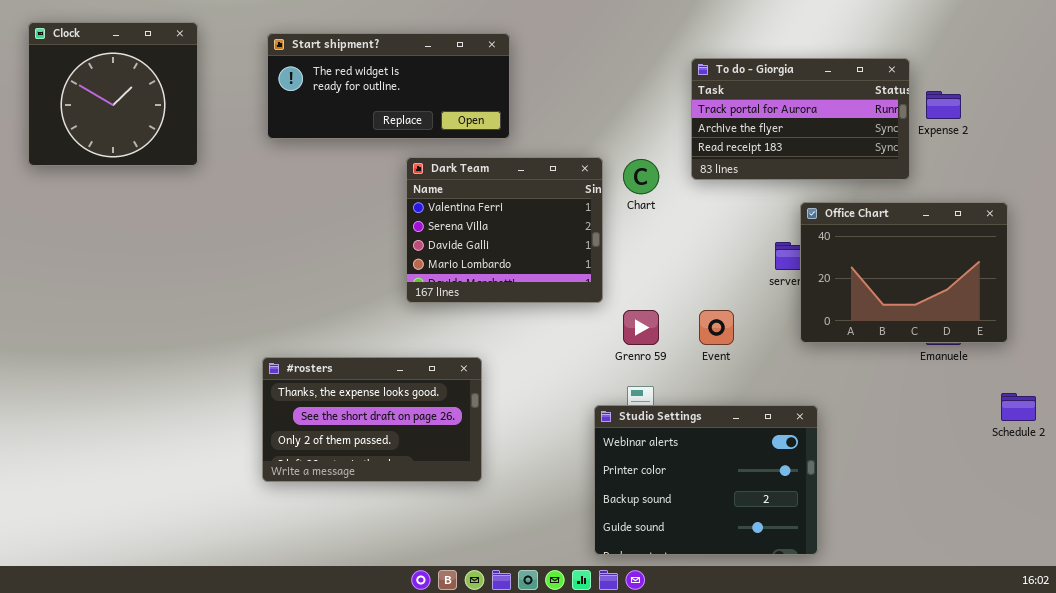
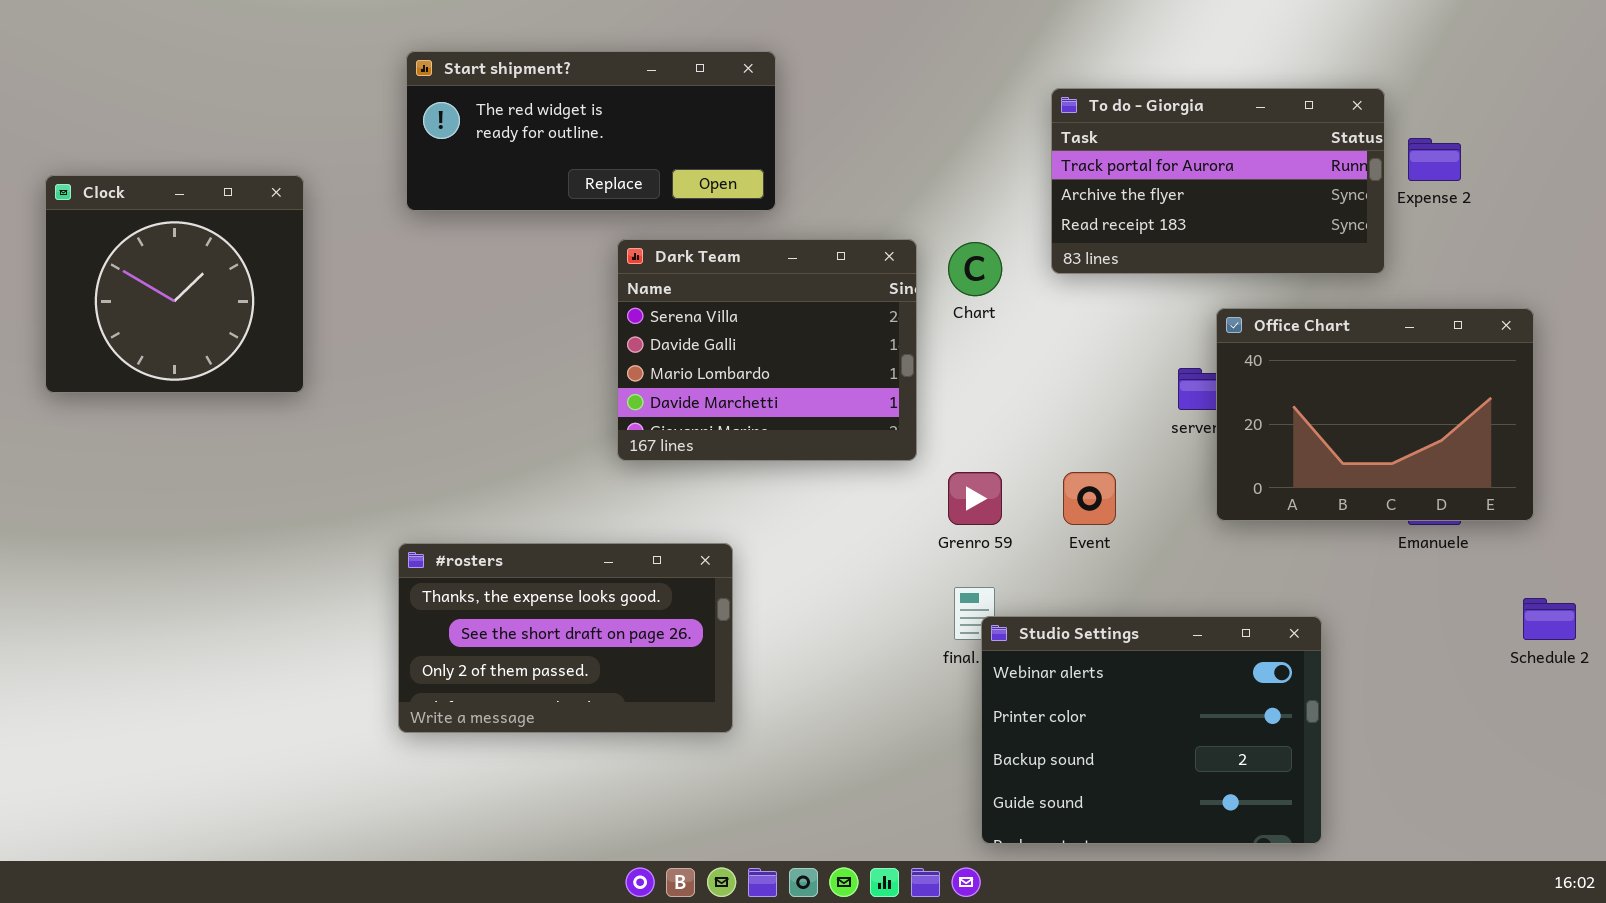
Clock: [28,22,198,166] -> [45,175,304,393], moved
Dark Team: [406,157,603,303] -> [617,239,917,461], scrolled down 1 row
Studio Settings: [594,405,818,555] -> [981,616,1322,844], moved

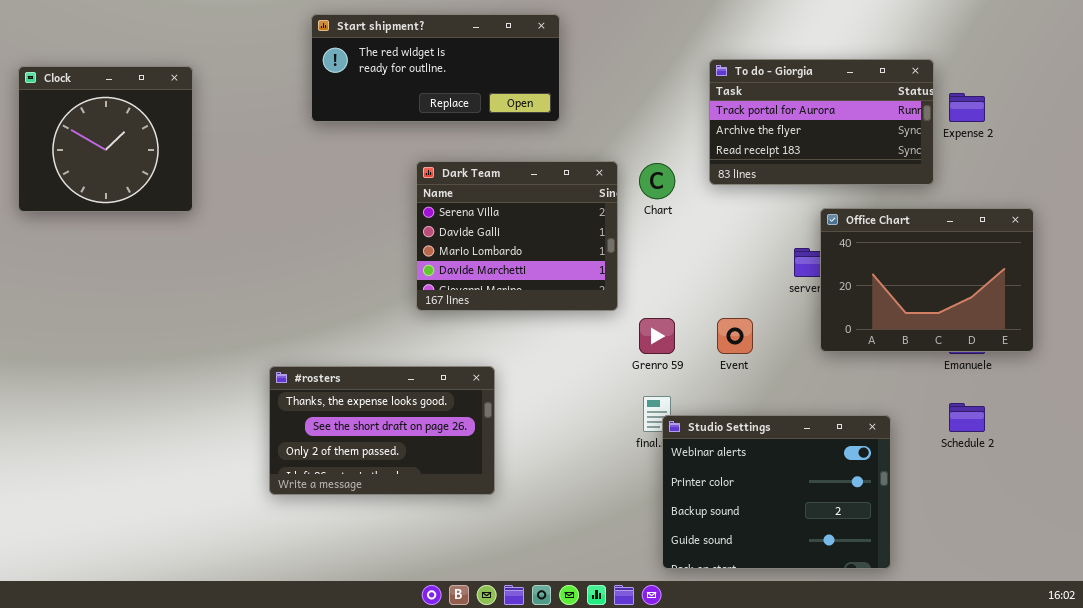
Start shipment?: [406,51,776,211] -> [311,14,560,122], moved
Clock: [45,175,304,393] -> [18,66,193,212], moved
Schedule 2: [1523,598,1576,640] -> [949,403,985,432], moved

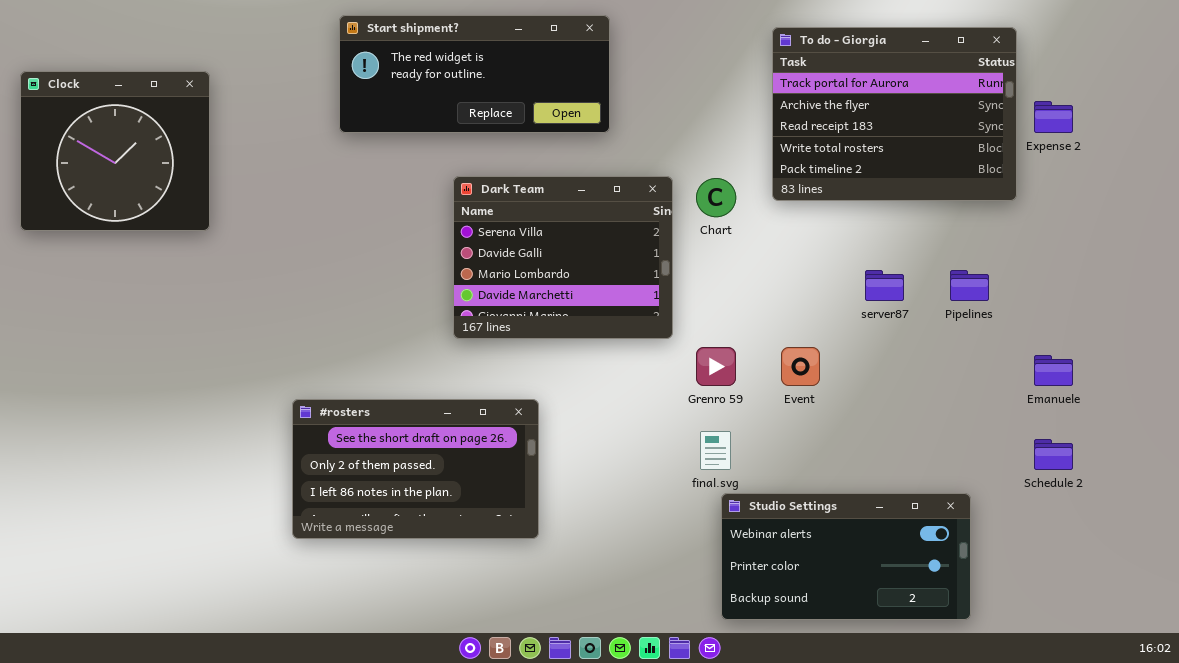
To do - Giorgia: [709,59,934,185] -> [772,27,1017,201], resized
Office Chart: [820,208,1034,352] -> none, closed
#rosters: [269,366,495,495] -> [292,399,539,539], scrolled down 1 row
Studio Settings: [662,415,891,569] -> [721,493,971,620], resized

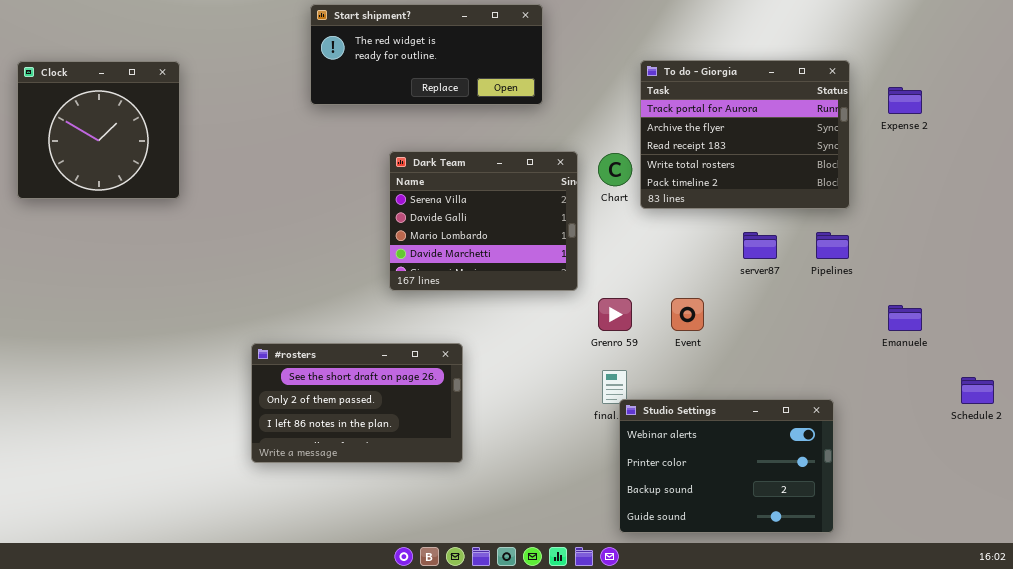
Start shipment?: [339,15,610,133] -> [310,4,543,105], moved
To do - Giorgia: [772,27,1017,201] -> [640,60,850,209], moved
Schedule 2: [1034,439,1073,470] -> [961,377,994,404], moved
Studio Settings: [721,493,971,620] -> [619,399,834,533], resized

